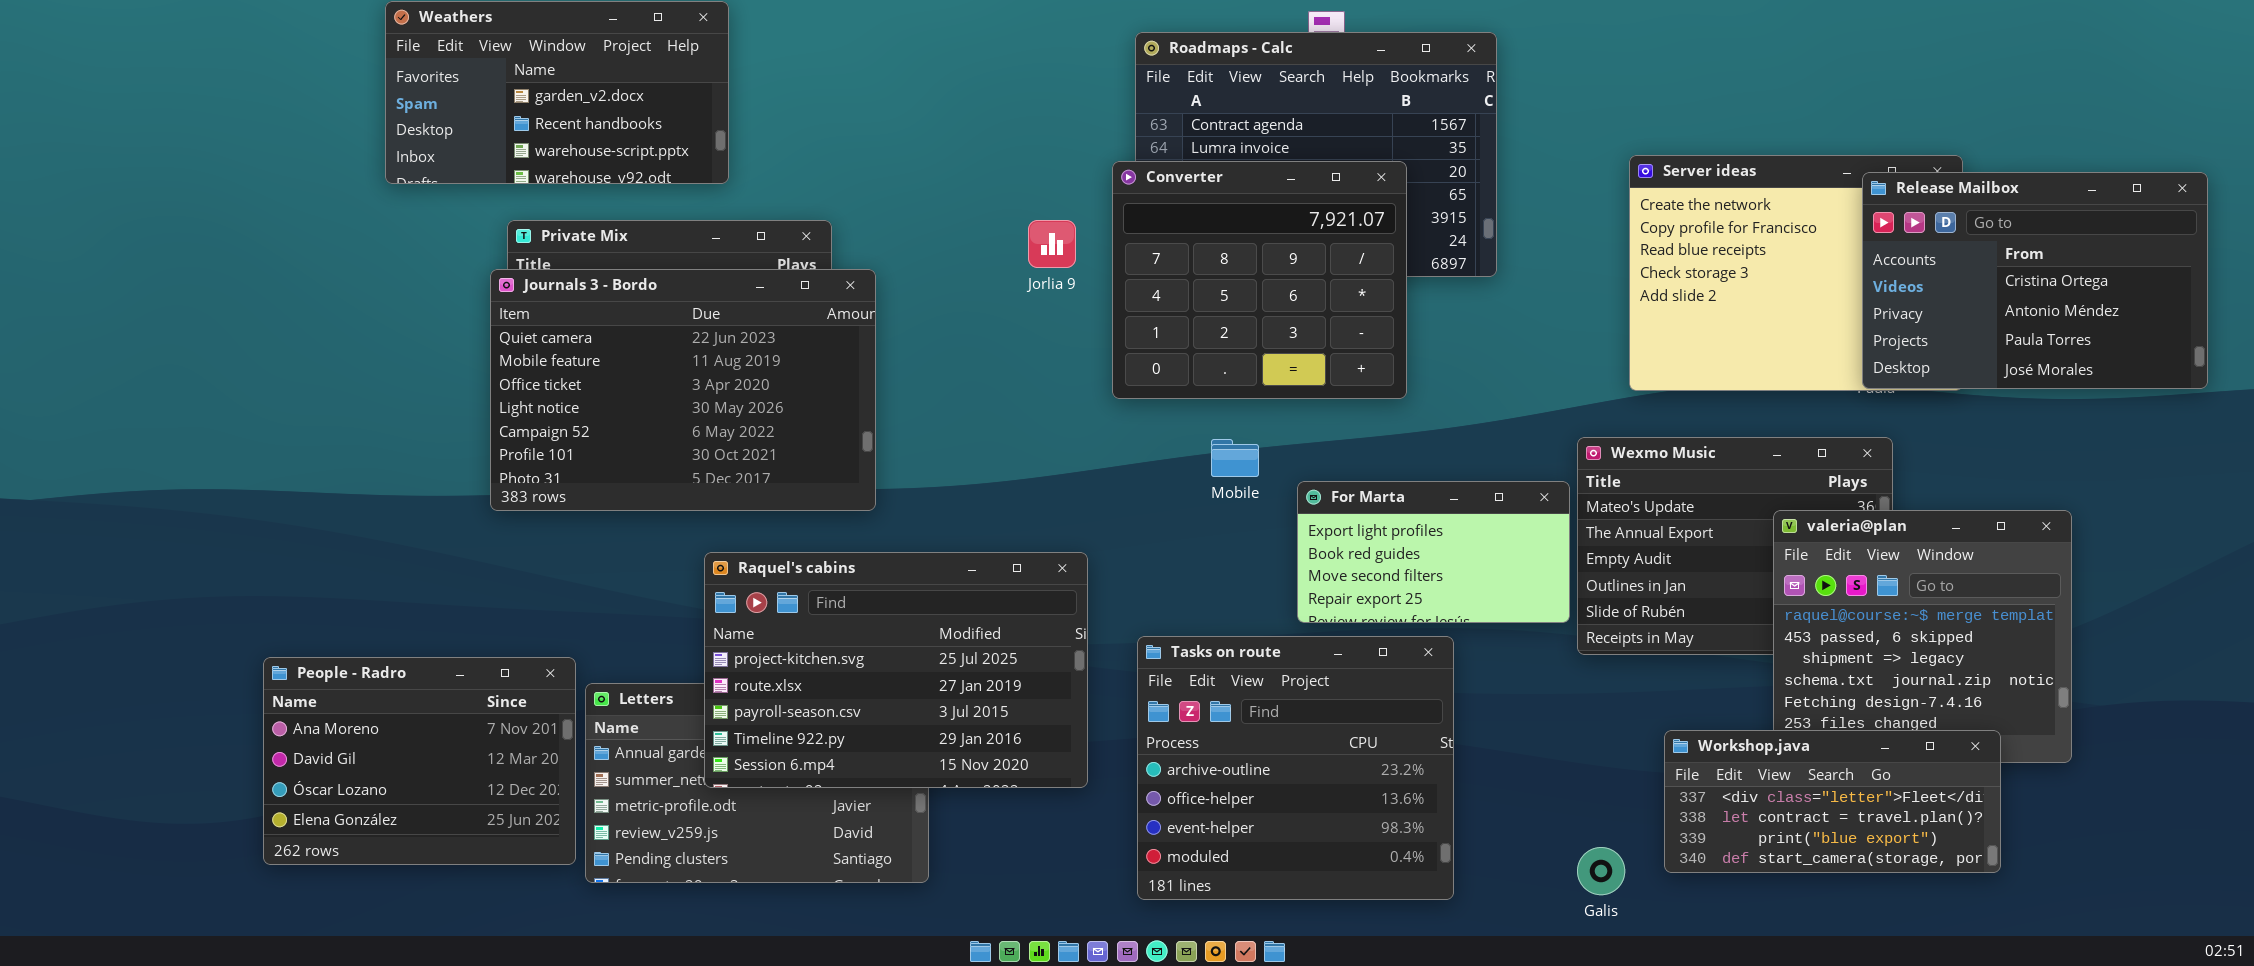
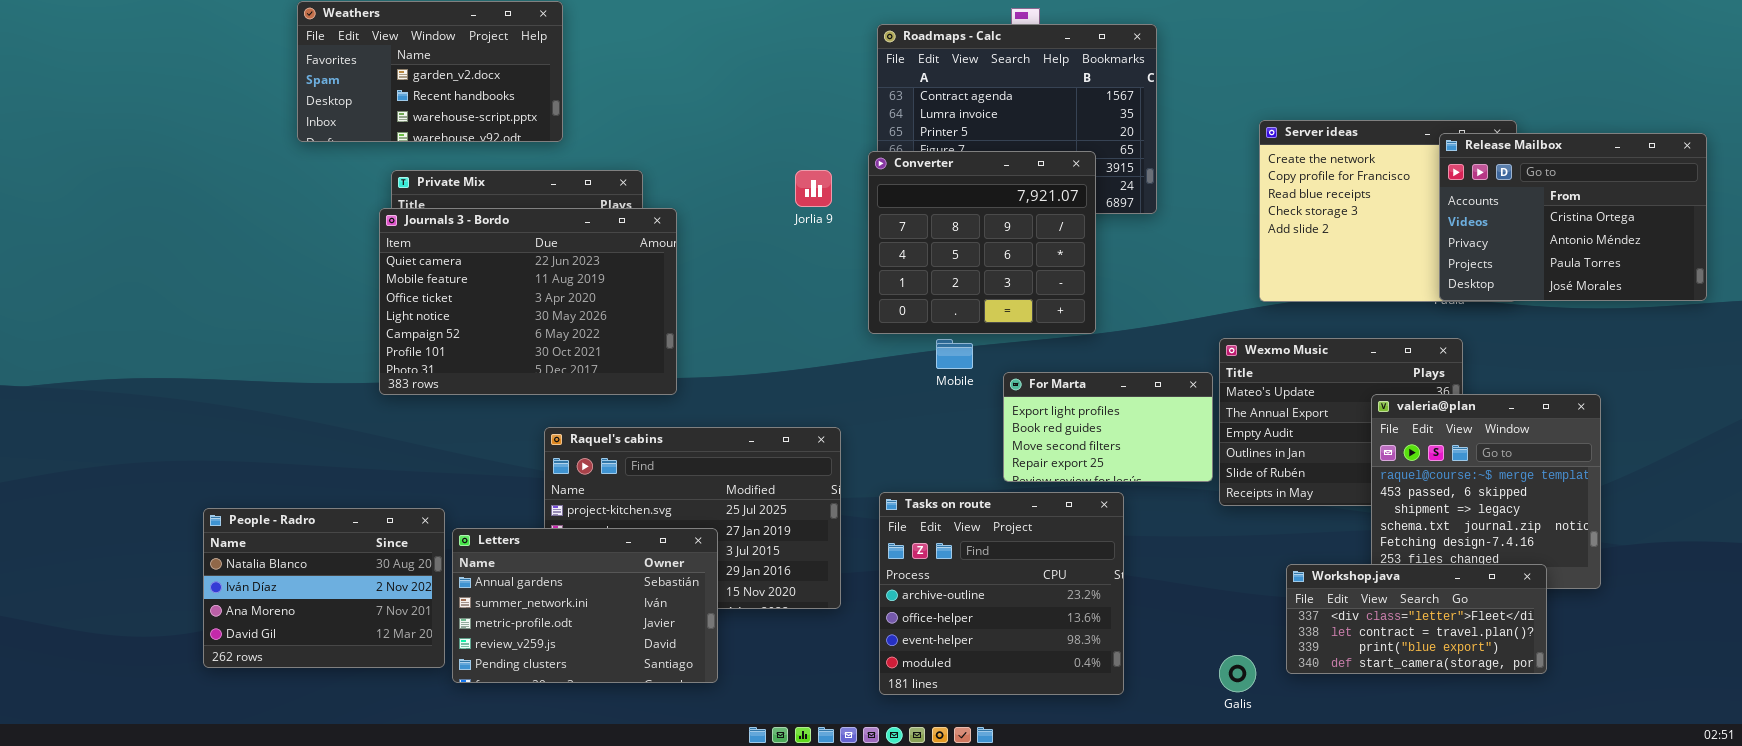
Converter: [1112,161,1407,399] -> [868,151,1096,334], moved
People - Radro: [263,657,576,865] -> [203,508,445,668], scrolled up 2 rows
Letters: [585,683,929,883] -> [452,528,718,683], raised

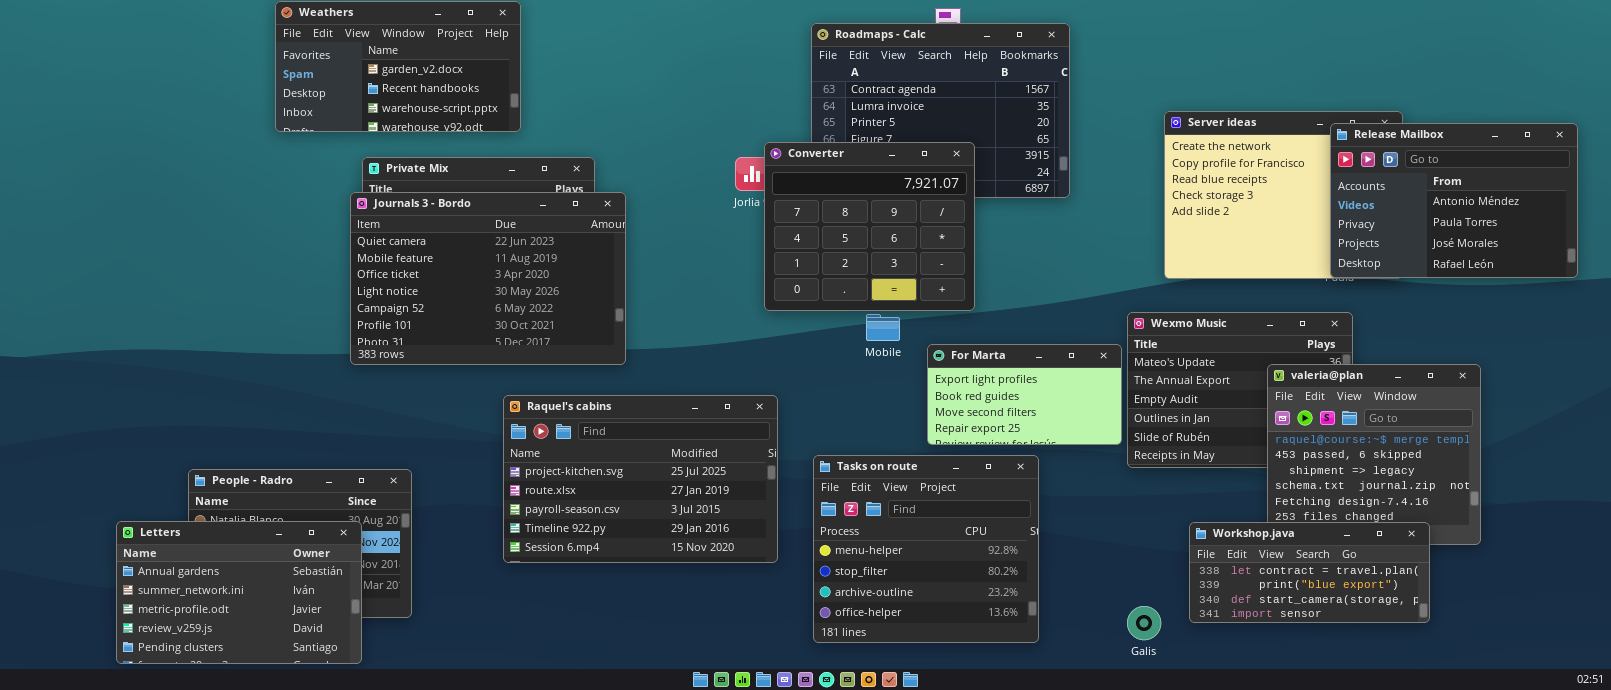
Release Mailbox: [1439,133,1707,301] -> [1330,123,1578,278], scrolled down 1 row
Converter: [868,151,1096,334] -> [764,142,975,311], moved
Tasks on route: [879,492,1124,695] -> [813,455,1039,643], scrolled up 2 rows
Letters: [452,528,718,683] -> [116,521,362,664], moved
Workshop.java: [1286,564,1547,674] -> [1189,522,1430,623], scrolled down 1 row

